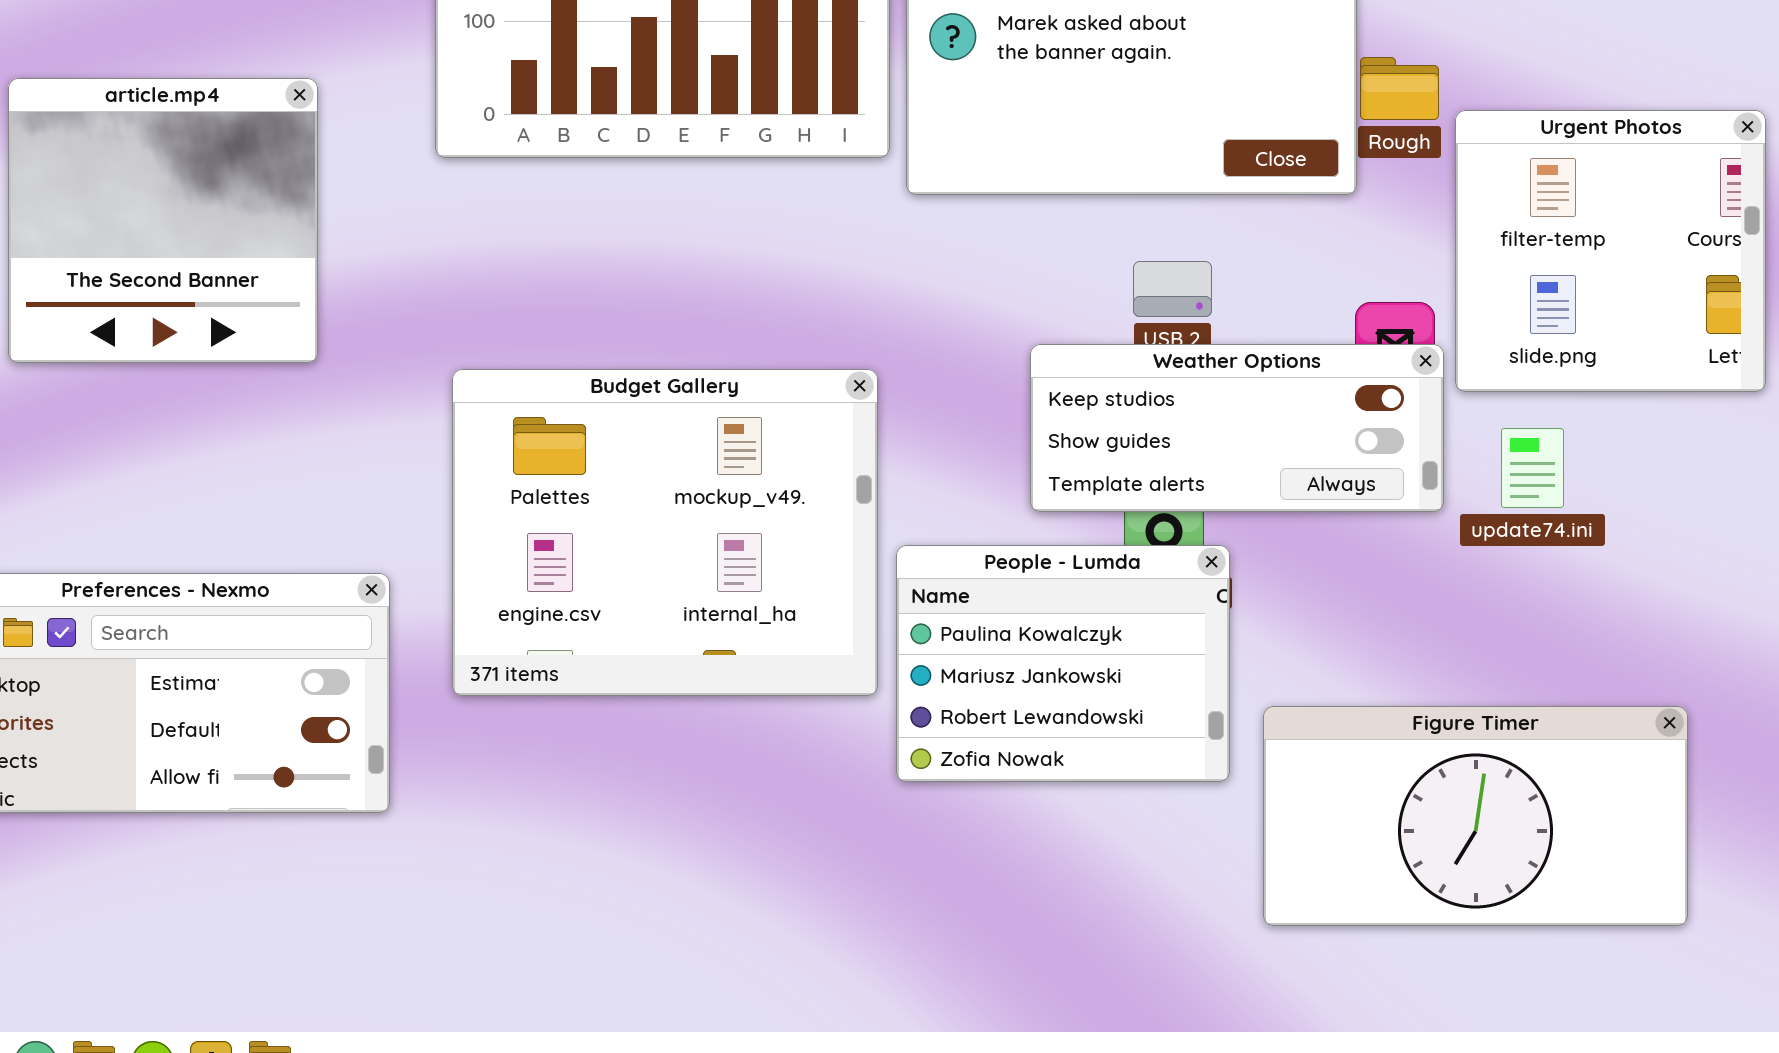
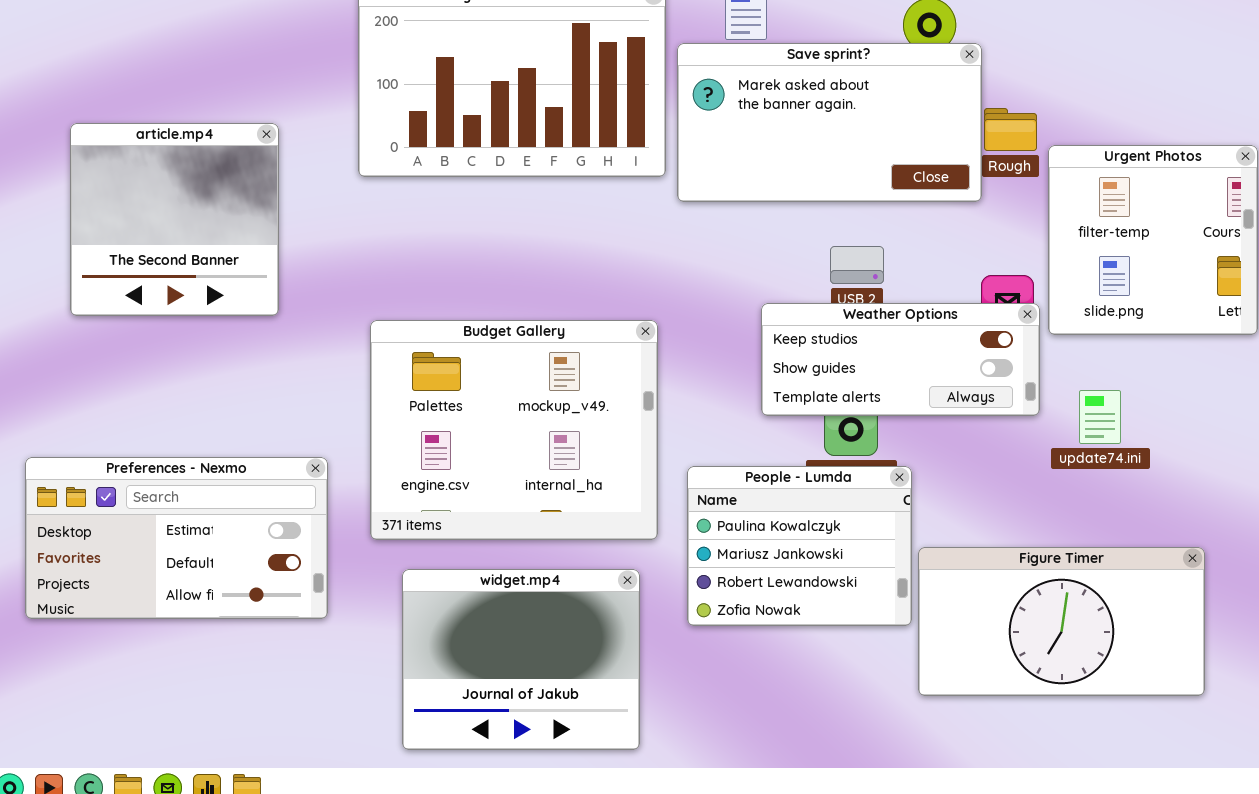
update74.ini: [1501,428,1564,508] -> [1079,390,1121,444], moved
People - Lumda: [896,545,1230,782] -> [687,466,912,626], moved
widget.mp4: none -> [402,569,640,750], opened

